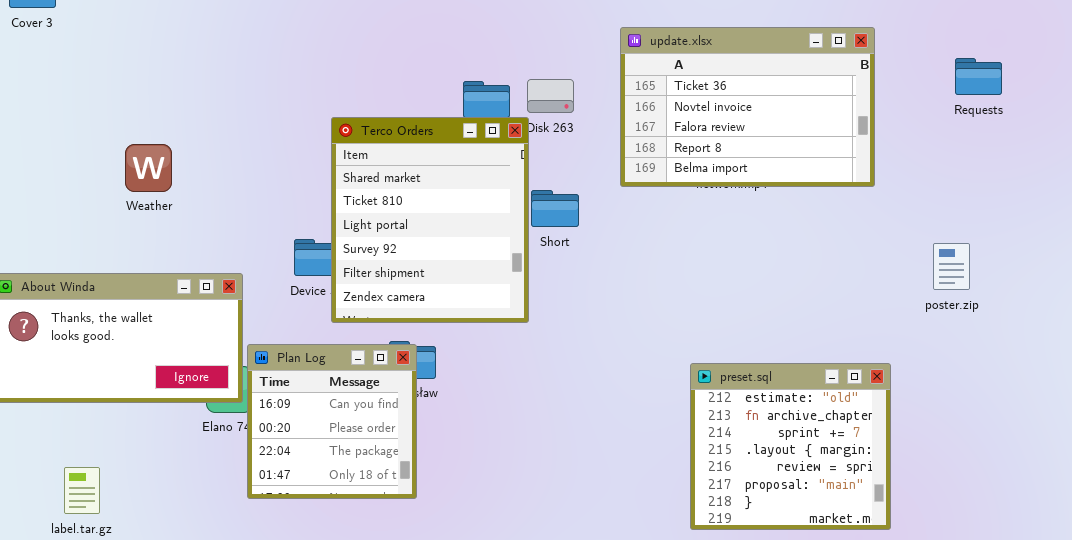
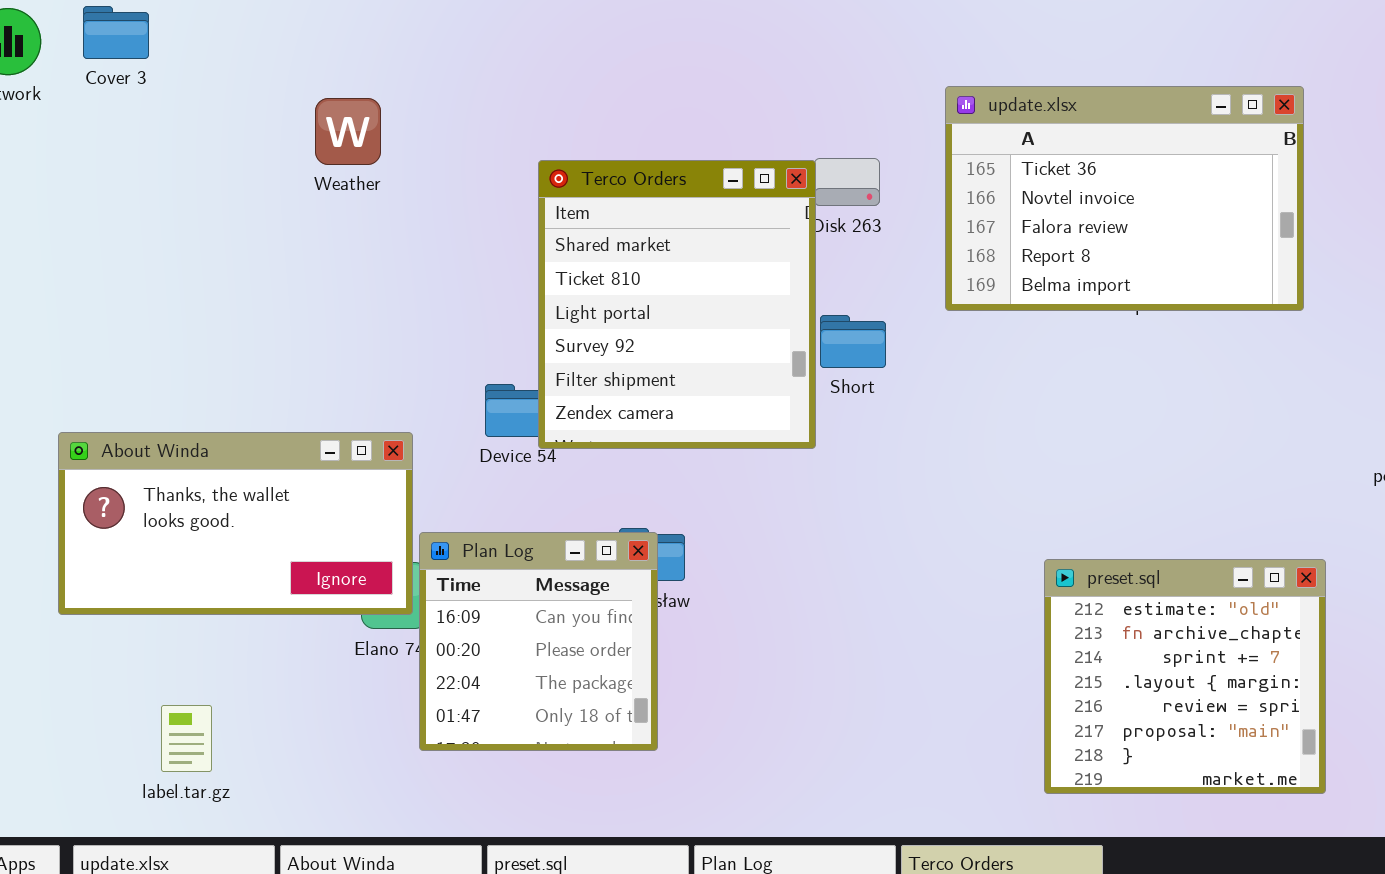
Terco Orders: [331,117,529,323] -> [538,160,816,449], moved
Weather: [125,144,172,192] -> [315,98,381,165], moved

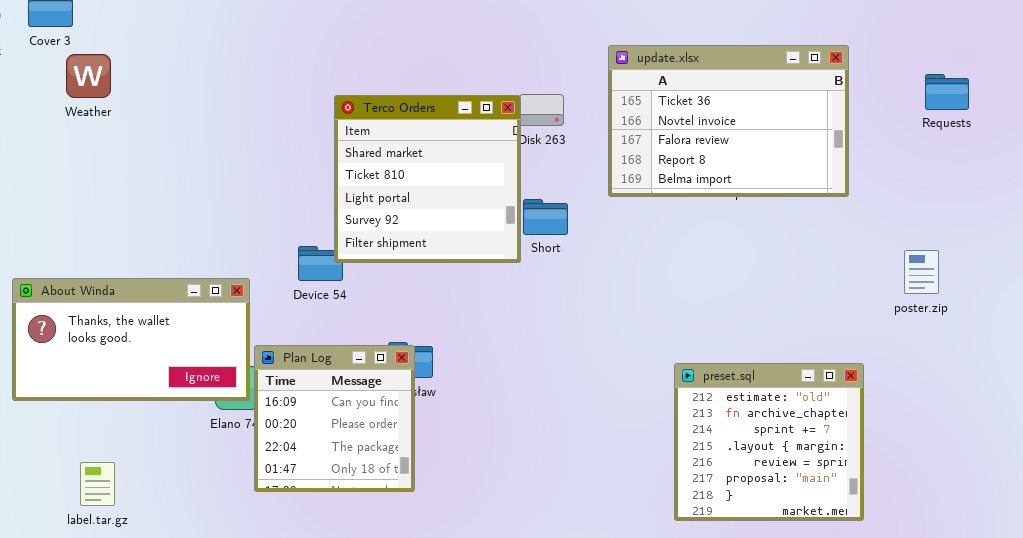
Weather: [315,98,381,165] -> [66,54,111,98], moved
Terco Orders: [538,160,816,449] -> [334,95,521,263], resized

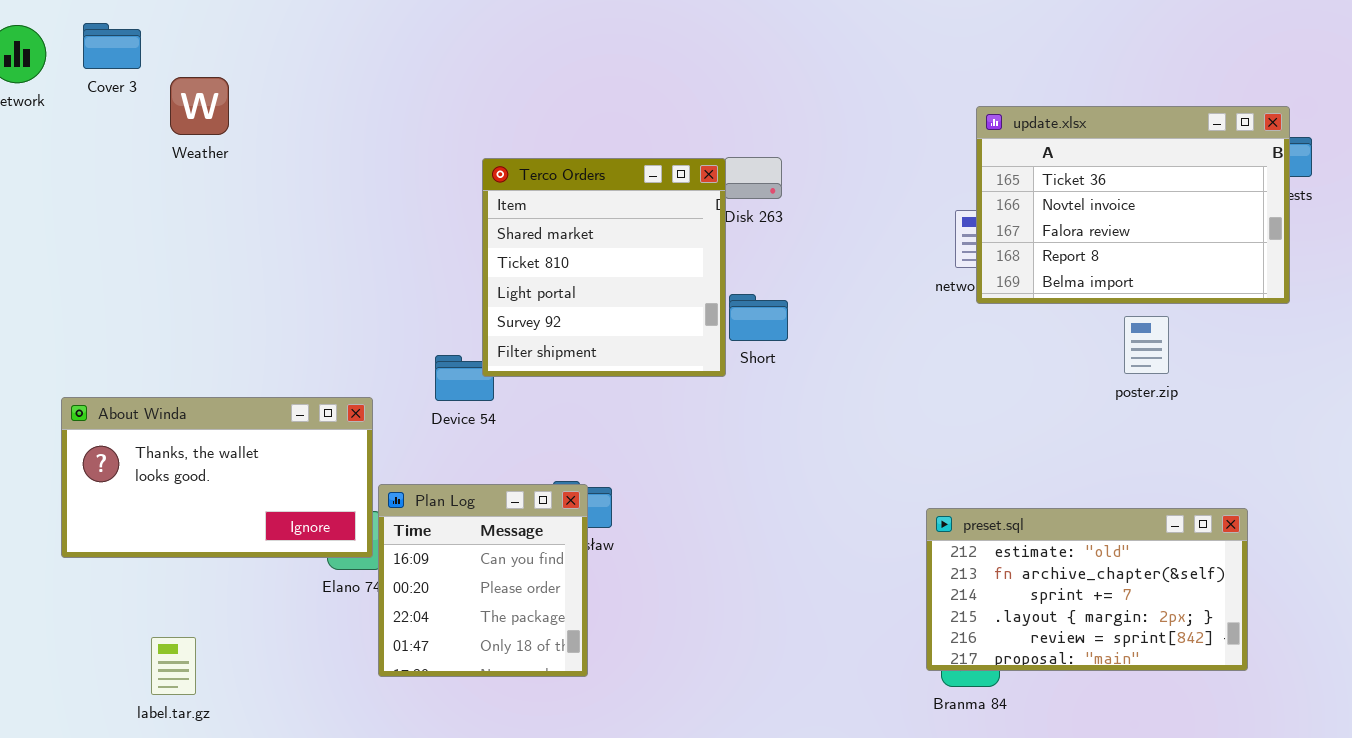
update.xlsx: [608,45,849,197] -> [976,106,1290,304], moved
Weather: [66,54,111,98] -> [170,77,229,135], moved
poster.zip: [904,250,939,294] -> [1124,316,1169,374], moved
preset.sql: [674,363,864,521] -> [926,508,1248,671], resized

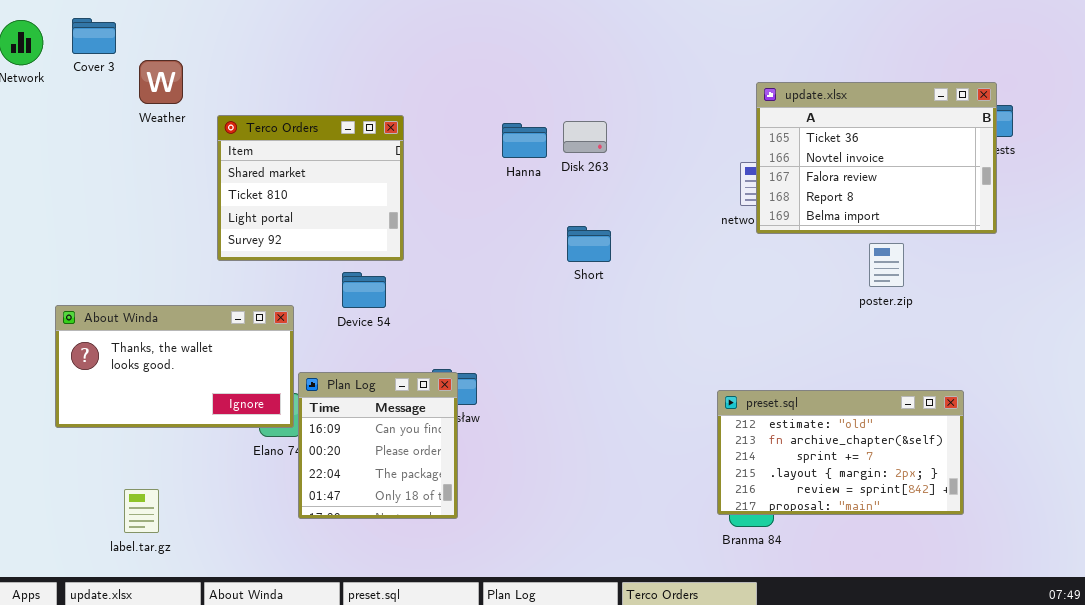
Terco Orders: [482,158,726,377] -> [217,115,404,261], moved, resized

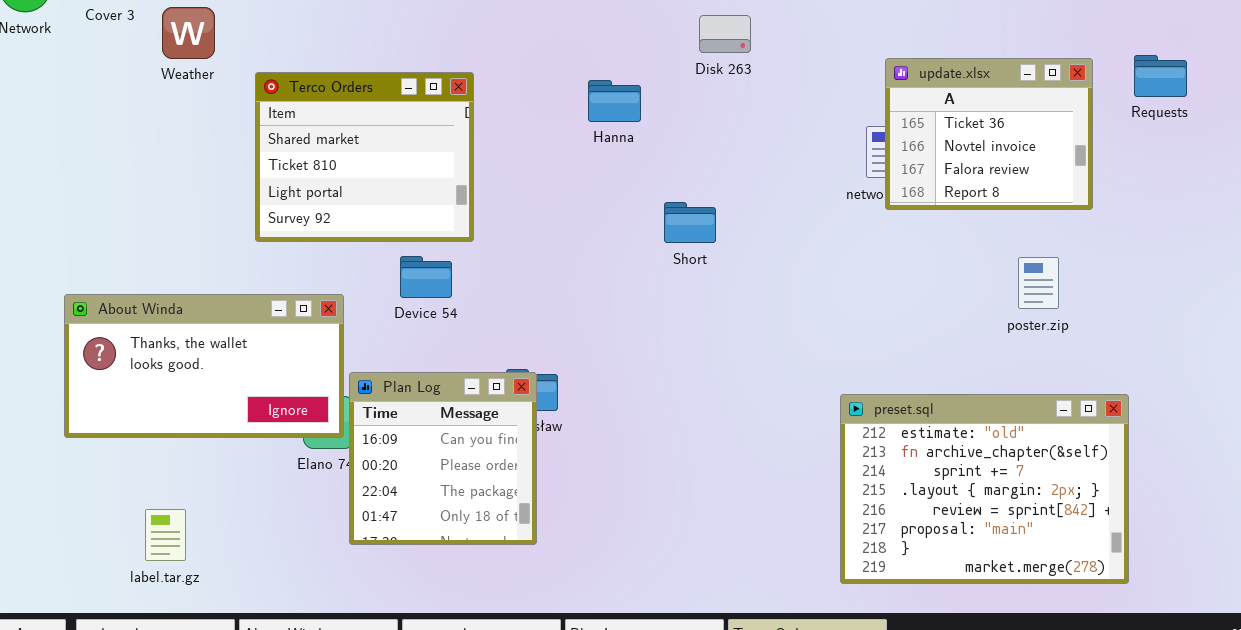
update.xlsx: [756,82,997,234] -> [885,58,1093,210], resized
Disk 263: [563,121,607,153] -> [699,15,751,53], moved
poster.zip: [869,243,904,287] -> [1018,257,1059,309], moved
preset.sql: [717,390,964,515] -> [840,394,1129,584], resized

